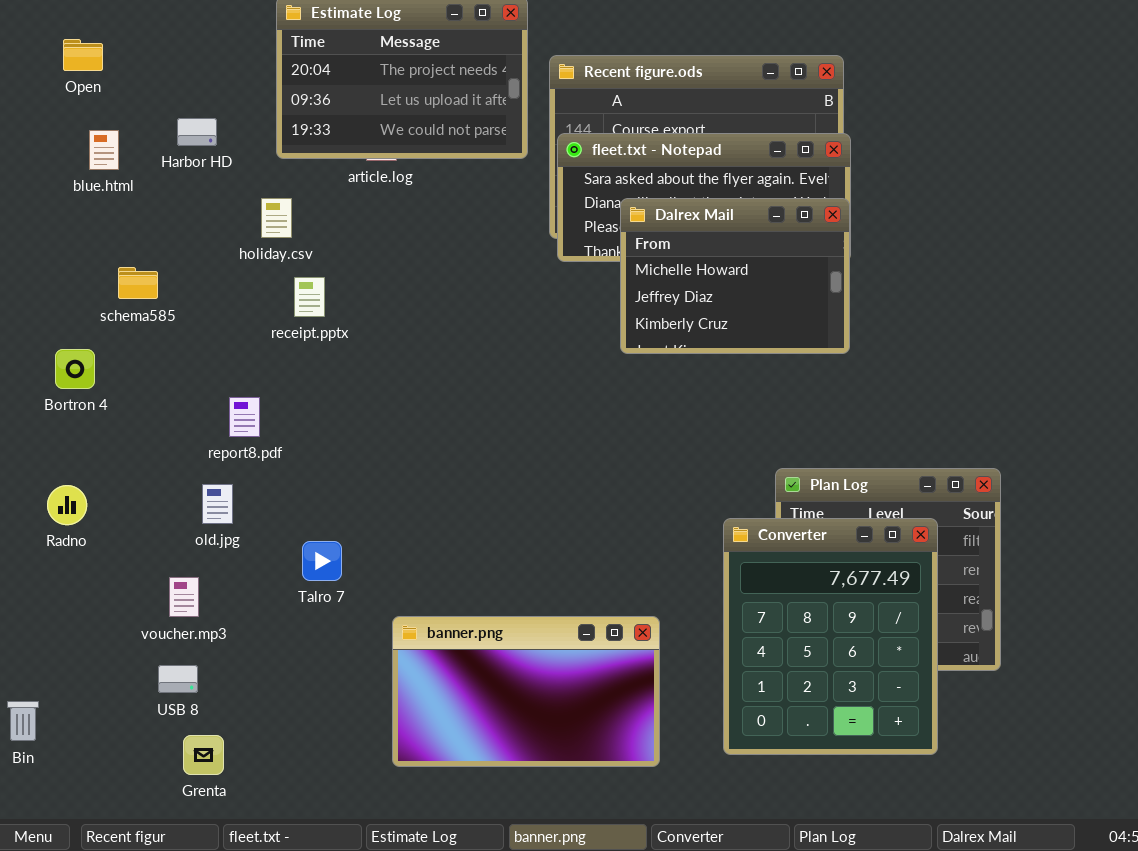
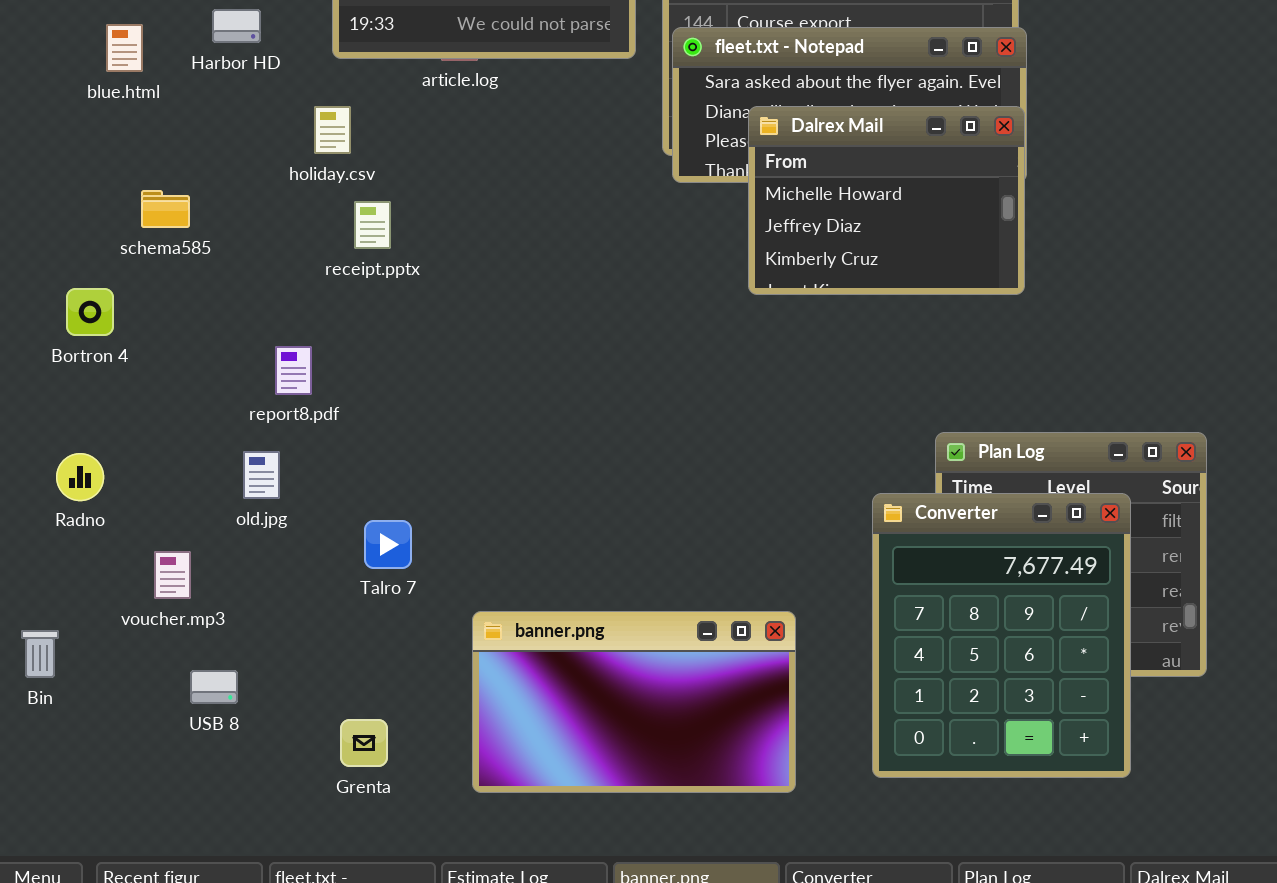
voucher.mp3: [169,577,199,617] -> [154,551,191,599], moved
Bin: [7,701,39,741] -> [21,630,59,678], moved
Grenta: [183,735,224,775] -> [340,719,388,767], moved

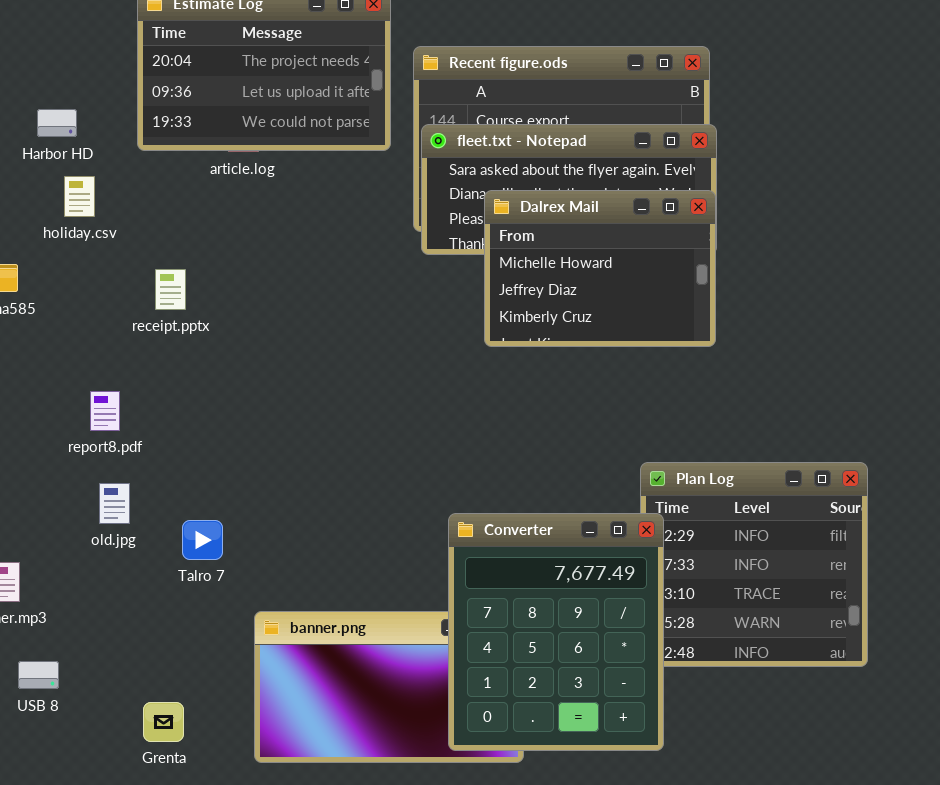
holiday.csv: [314,106,351,154] -> [64,176,95,217], moved
old.jpg: [243,451,280,499] -> [99,483,130,524], moved
Converter: [872,493,1131,778] -> [448,513,664,751], moved
Talro 7: [364,520,412,569] -> [182,520,223,560], moved

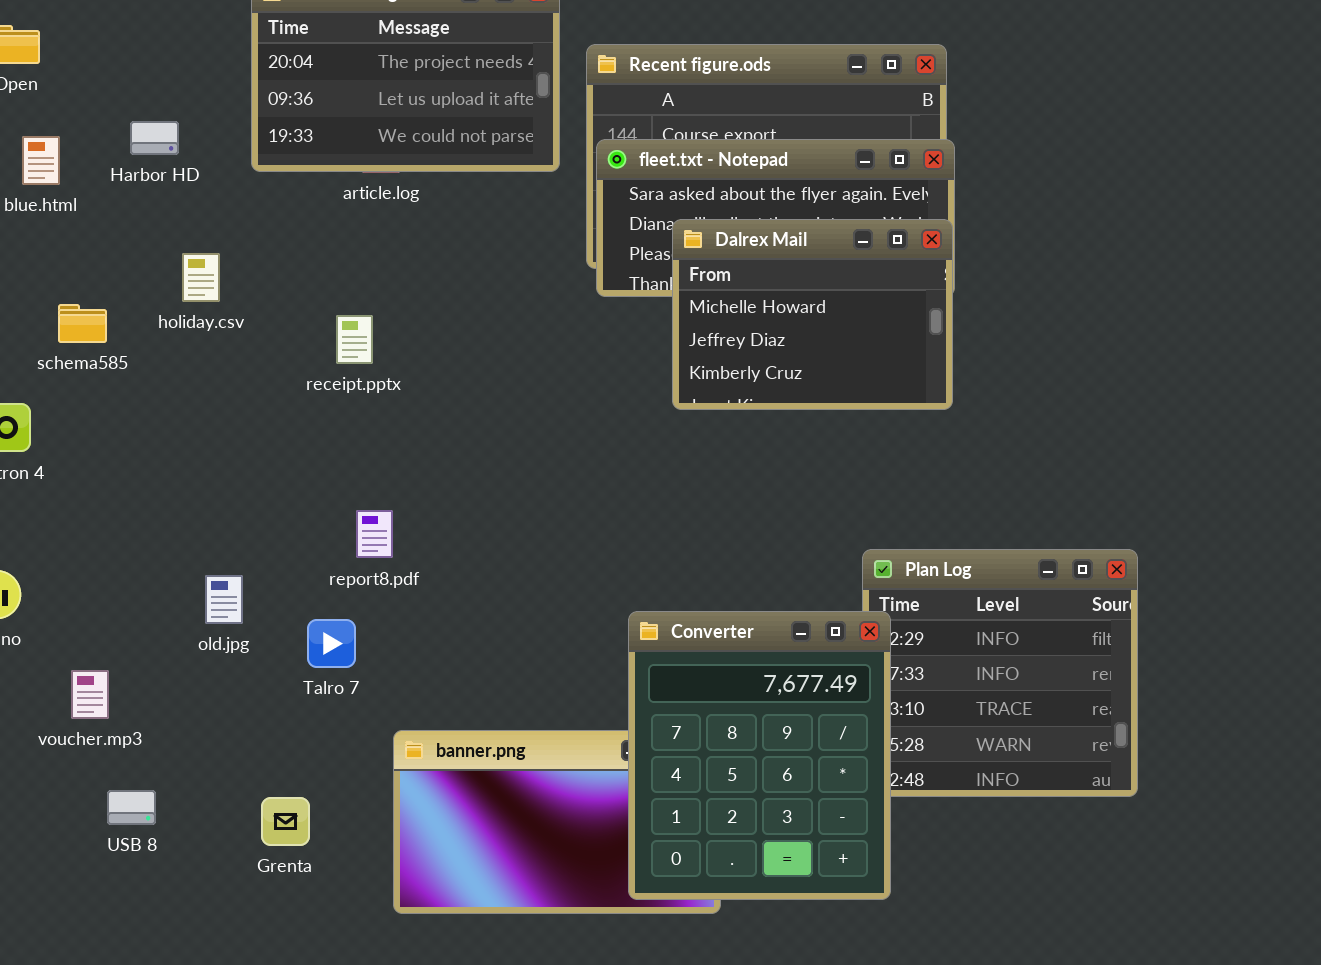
holiday.csv: [64,176,95,217] -> [182,253,220,302], moved
receipt.pptx: [155,269,186,310] -> [336,315,373,364], moved
report8.pdf: [90,391,120,431] -> [356,510,393,558], moved
Grenta: [143,702,184,742] -> [261,797,310,846], moved

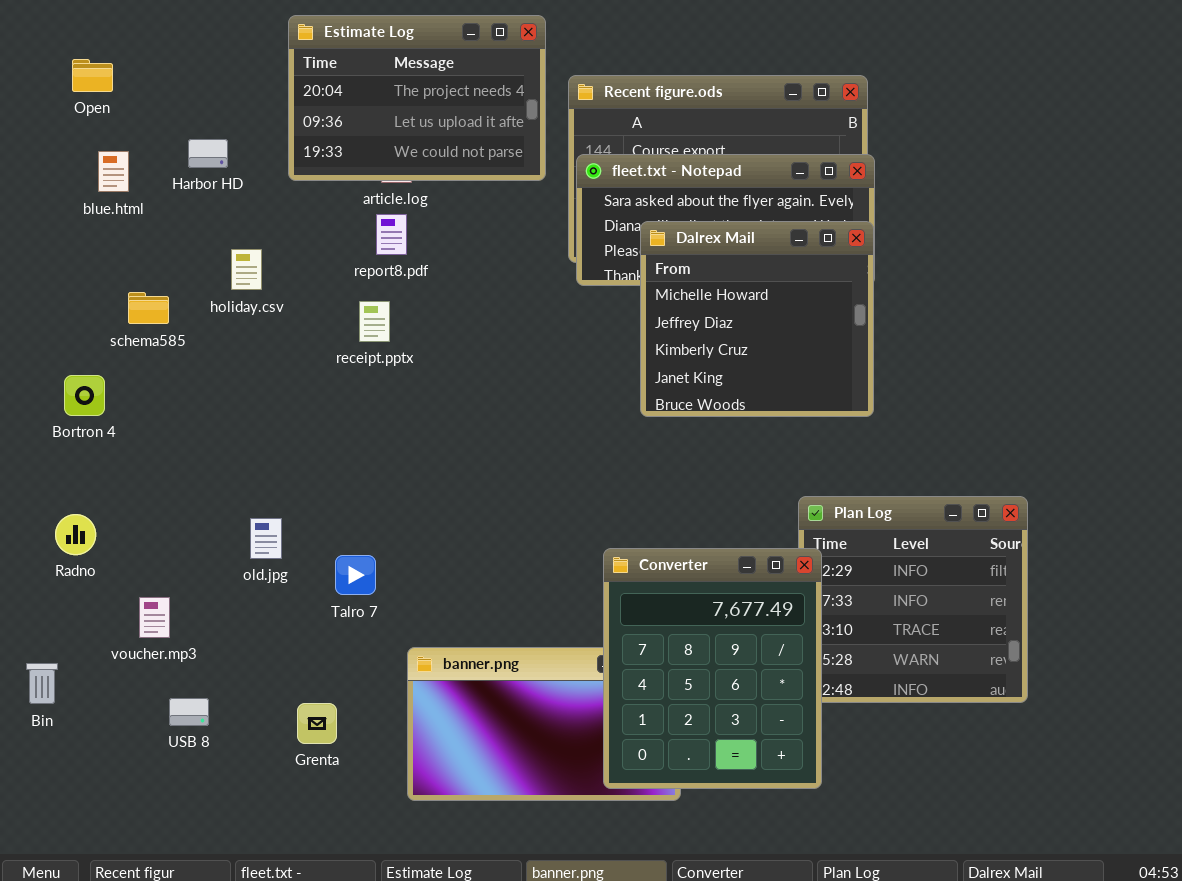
Dalrex Mail: [672,219,953,410] -> [640,221,874,417], resized
report8.pdf: [356,510,393,558] -> [376,214,407,255], moved

